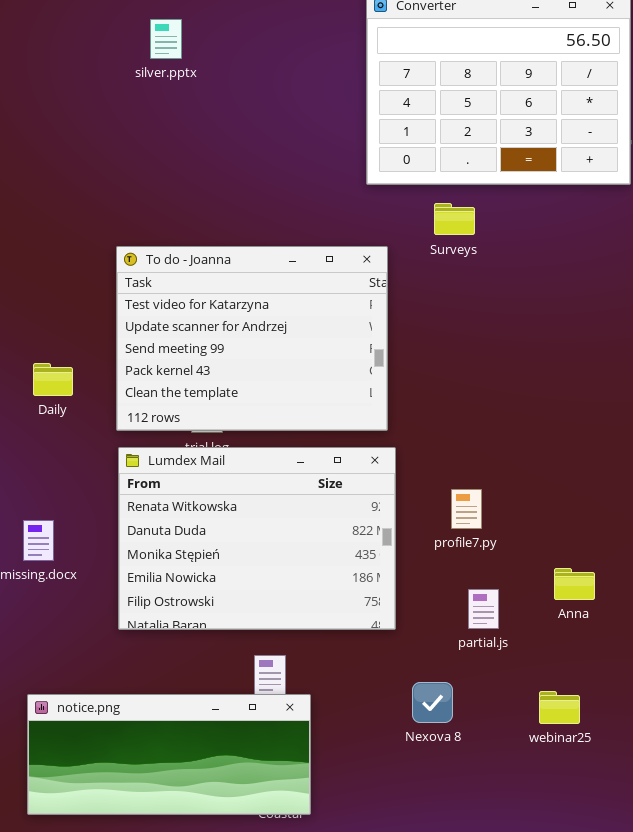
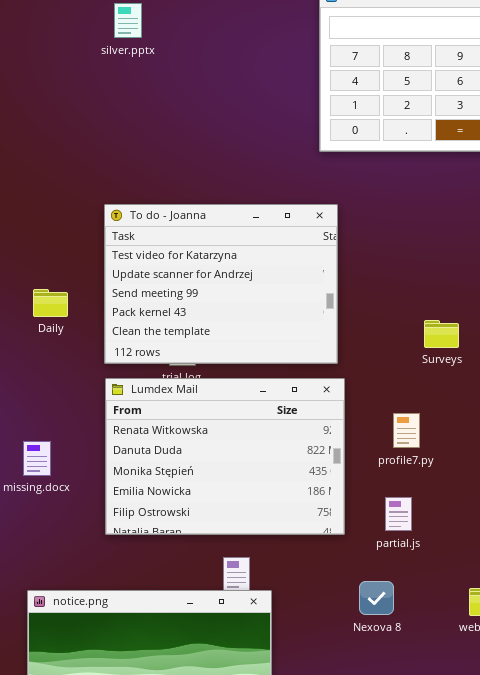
silver.pptx: [150,19,182,59] -> [114,3,142,38], moved
Surveys: [434,203,475,235] -> [424,320,459,348], moved
Daily: [33,363,73,396] -> [33,289,68,317], moved
partial.js: [468,589,499,629] -> [385,497,412,531], moved

